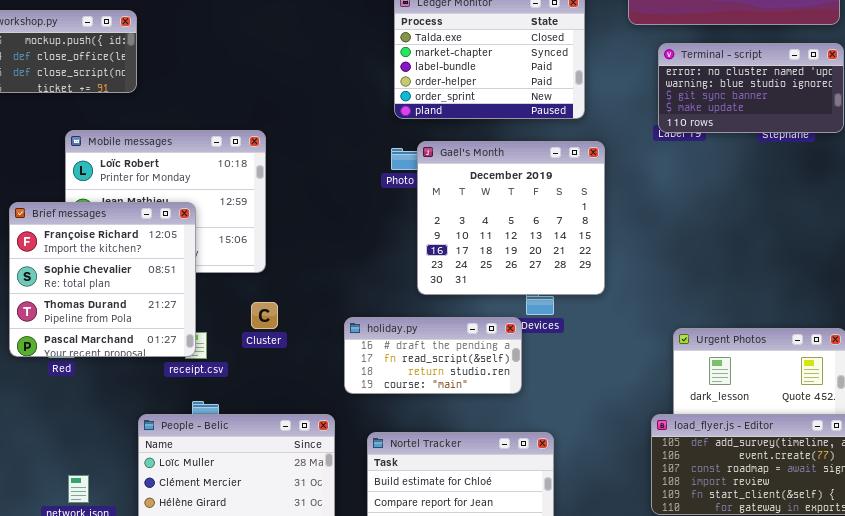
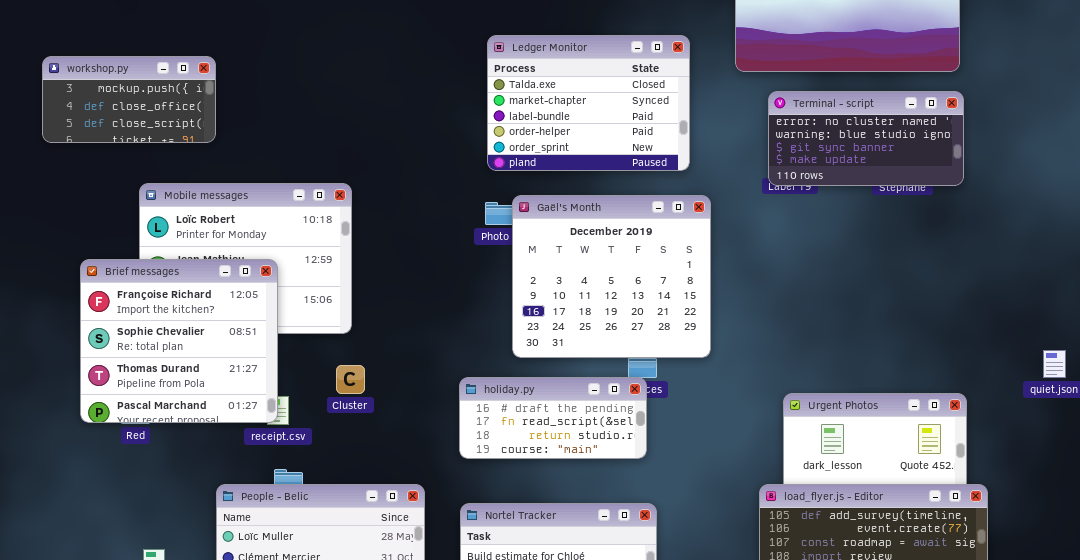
holiday.py: [344,317,522,394] -> [459,377,647,459], moved

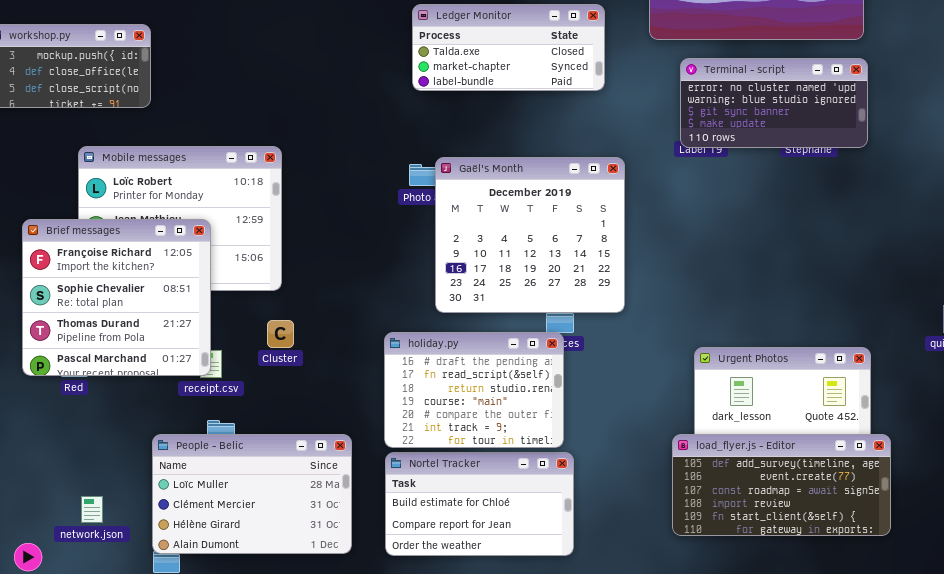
Ledger Monitor: [487,35,690,171] -> [412,4,605,91], resized
holiday.py: [459,377,647,459] -> [384,332,564,448], resized

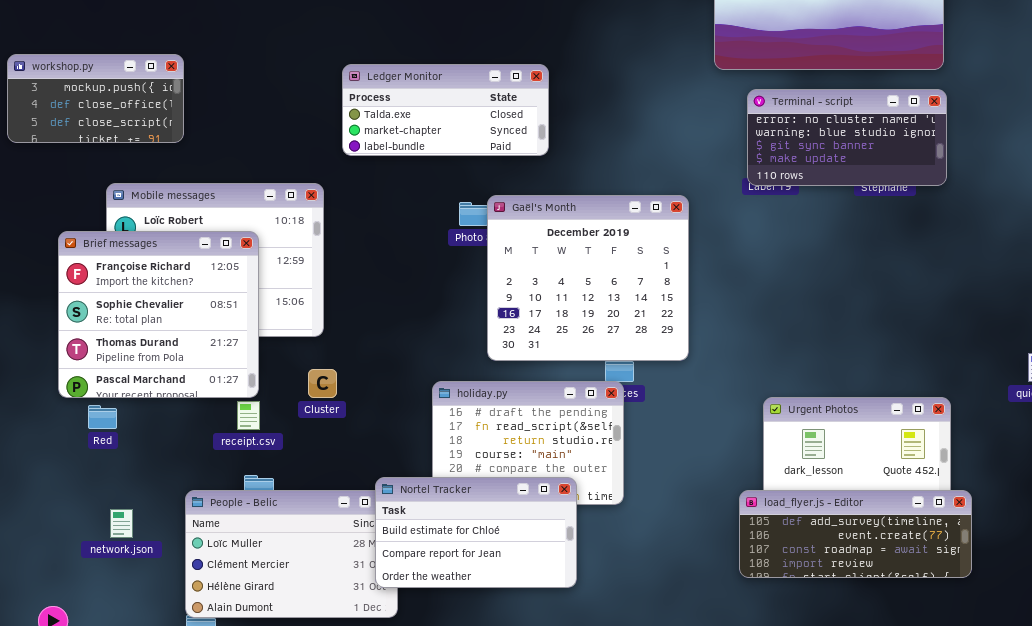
Ledger Monitor: [412,4,605,91] -> [342,64,549,156], moved
Brief messages: [22,219,211,376] -> [58,231,259,398], moved
load_flyer.js - Editor: [672,434,891,536] -> [739,490,972,578], resized
Nortel Tracker: [385,452,574,556] -> [375,477,577,588], moved
network.json: [81,496,103,523] -> [110,509,133,538], moved

